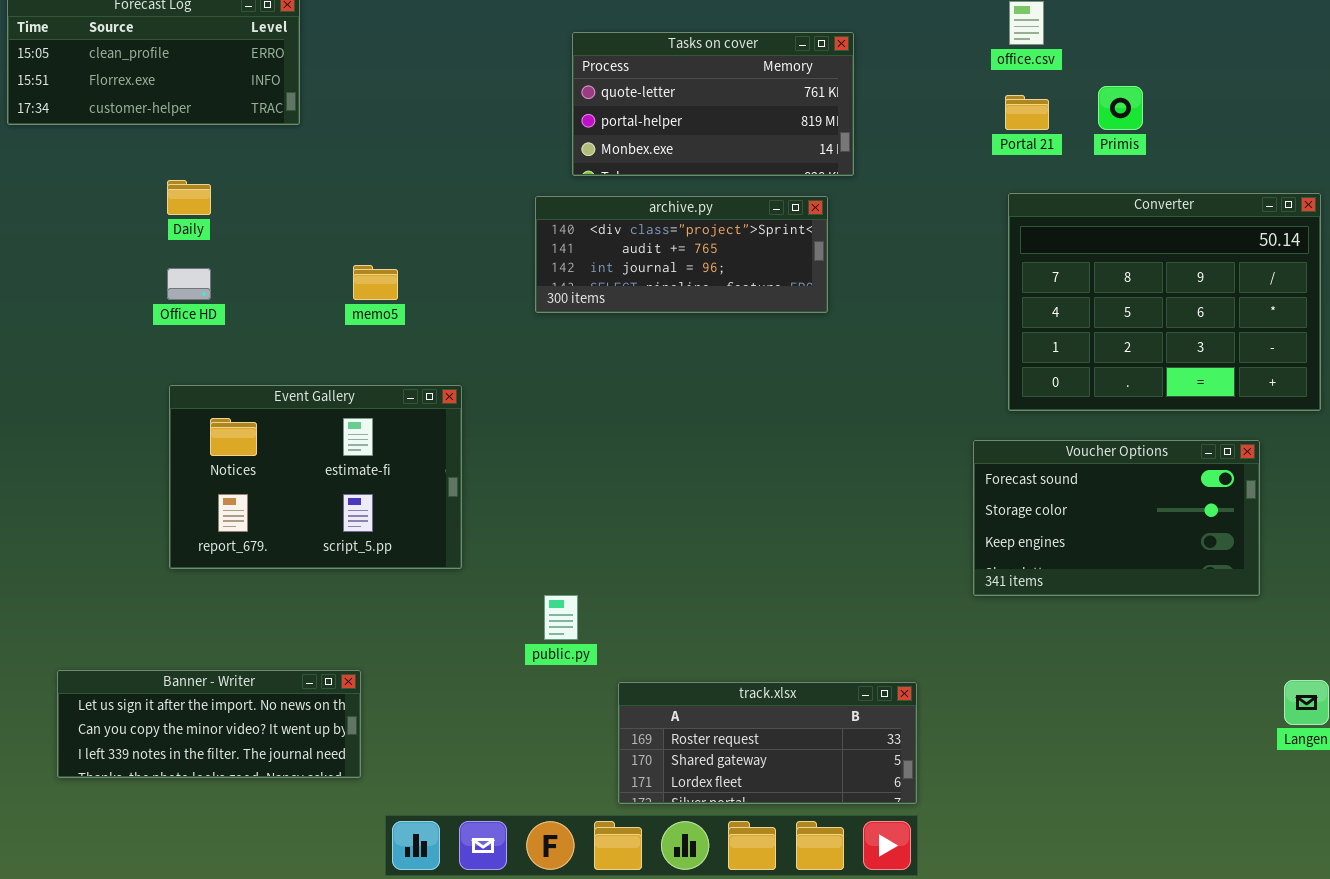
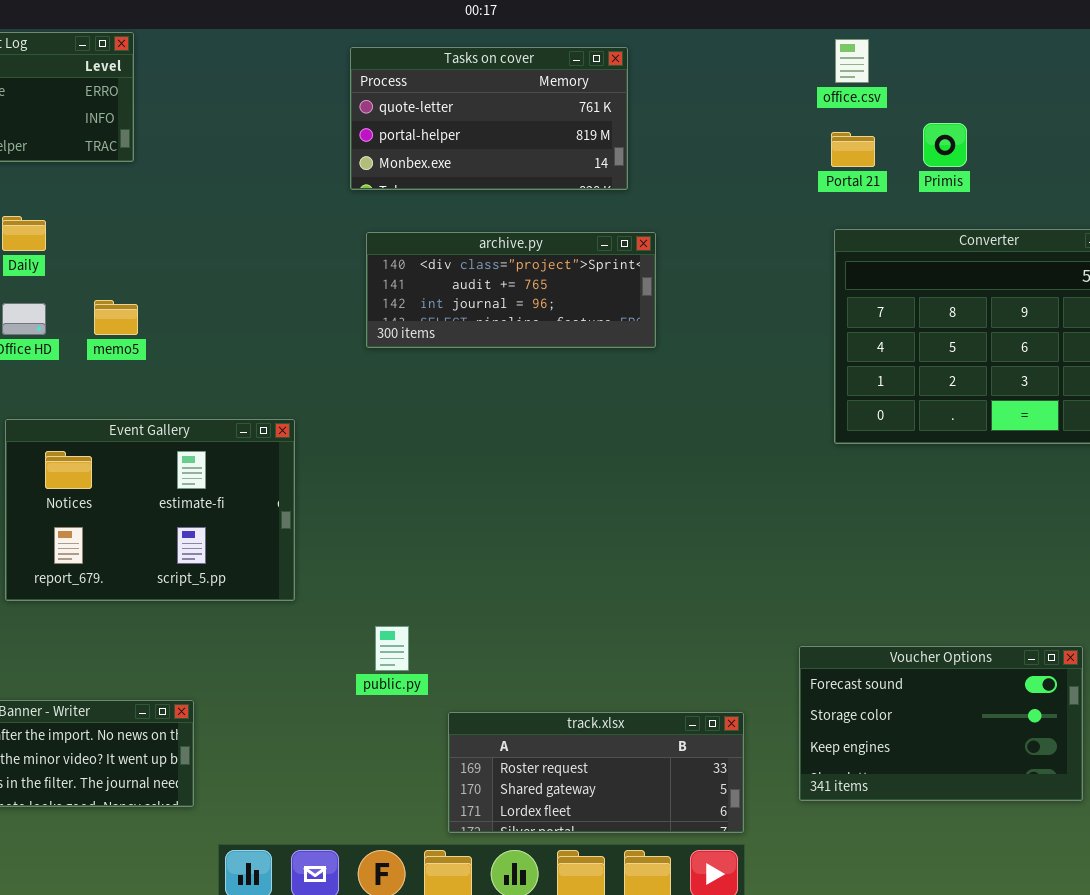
Tasks on cover: [572,32,854,176] -> [350,47,628,190], moved
memo5: [353,265,398,300] -> [94,300,138,335], moved
Voucher Options: [973,440,1260,596] -> [799,646,1083,801], moved

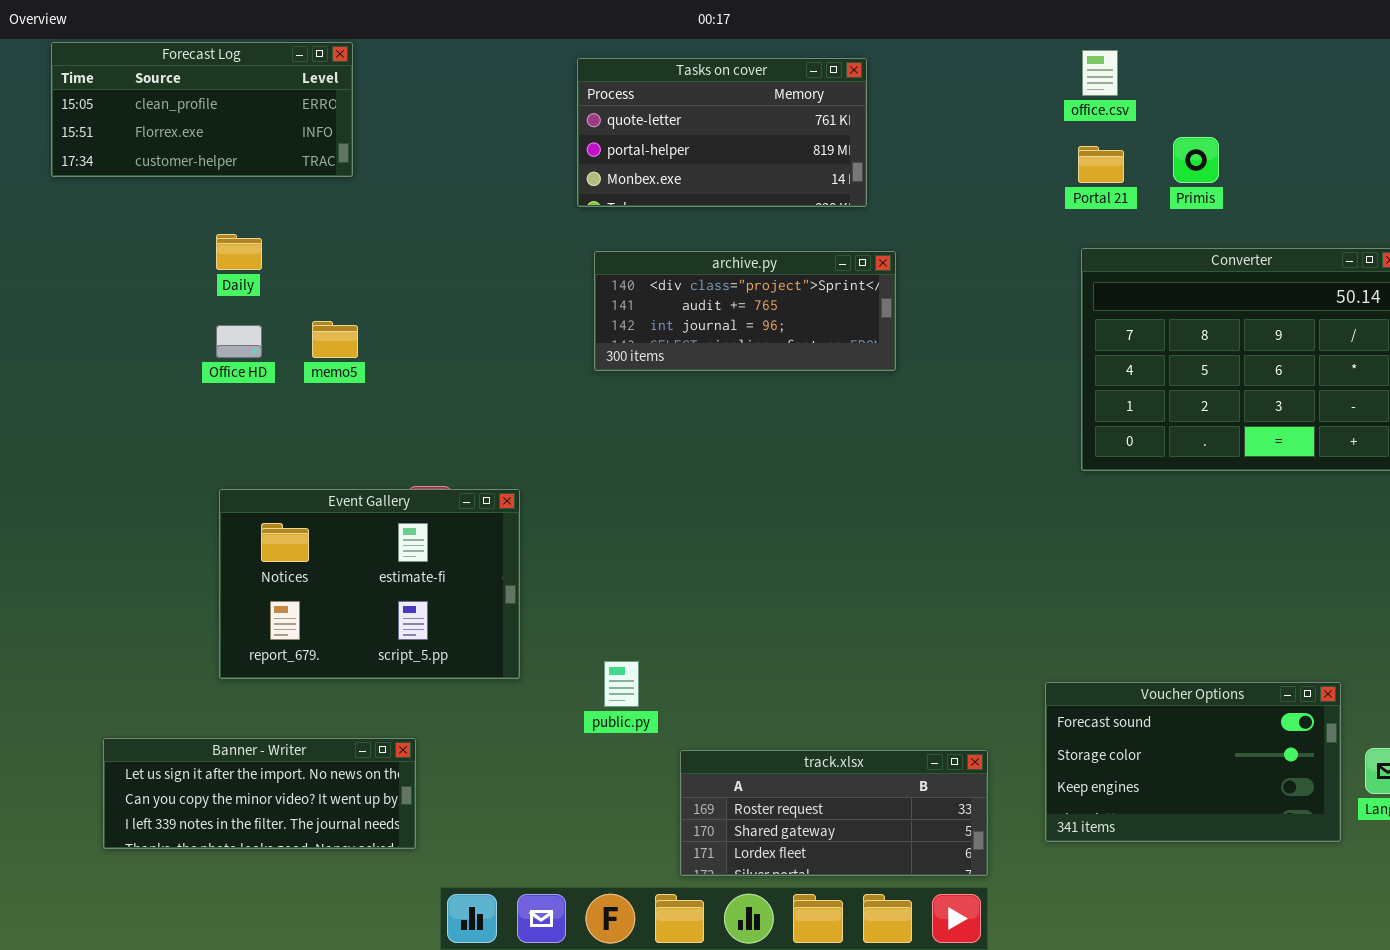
Event Gallery: [5,419,295,601] -> [219,489,520,679], moved

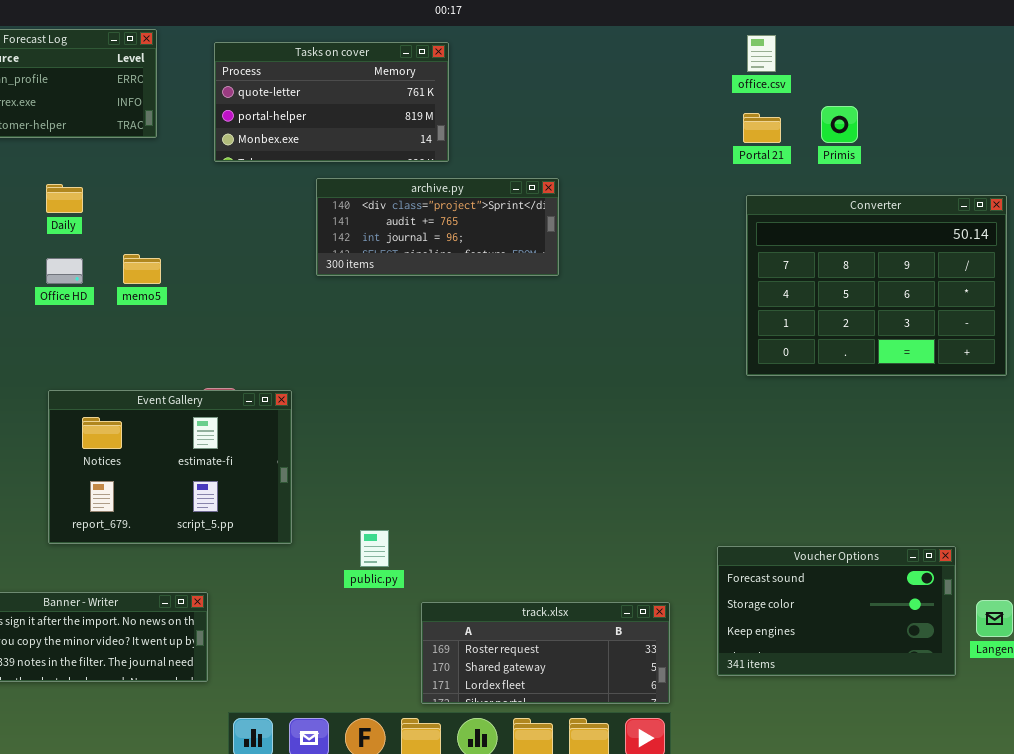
Tasks on cover: [577,58,867,207] -> [214,42,449,162], moved
archive.py: [594,251,896,371] -> [316,178,559,276], moved

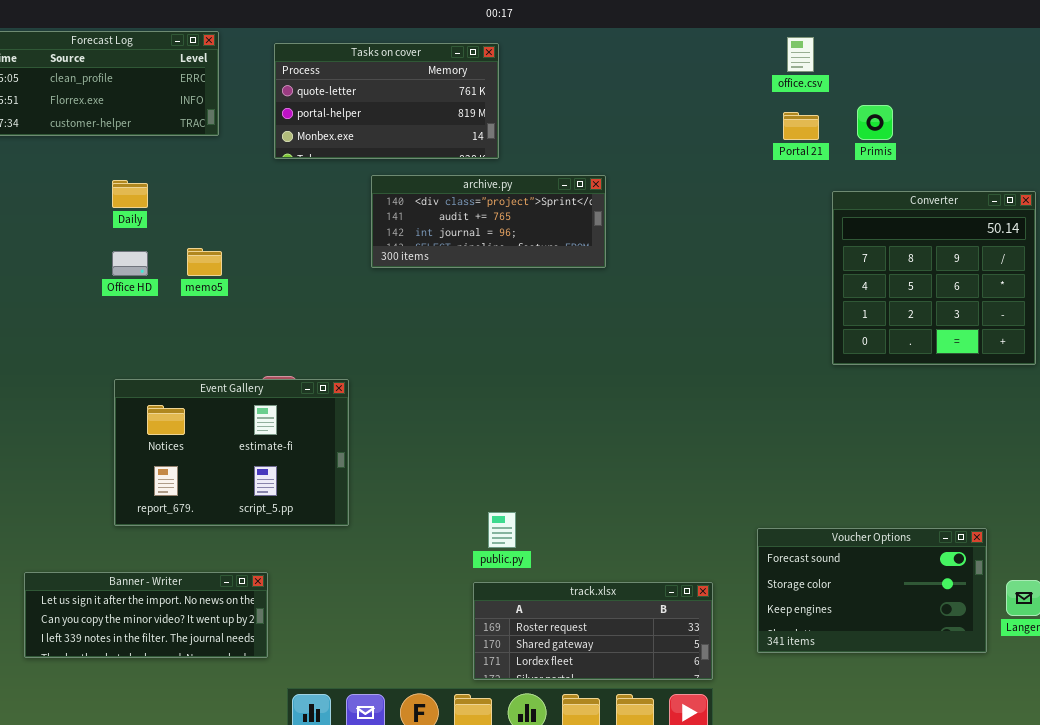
Converter: [746,195,1007,376] -> [832,191,1036,365], resized
public.py: [360,530,389,567] -> [488,512,516,548], moved

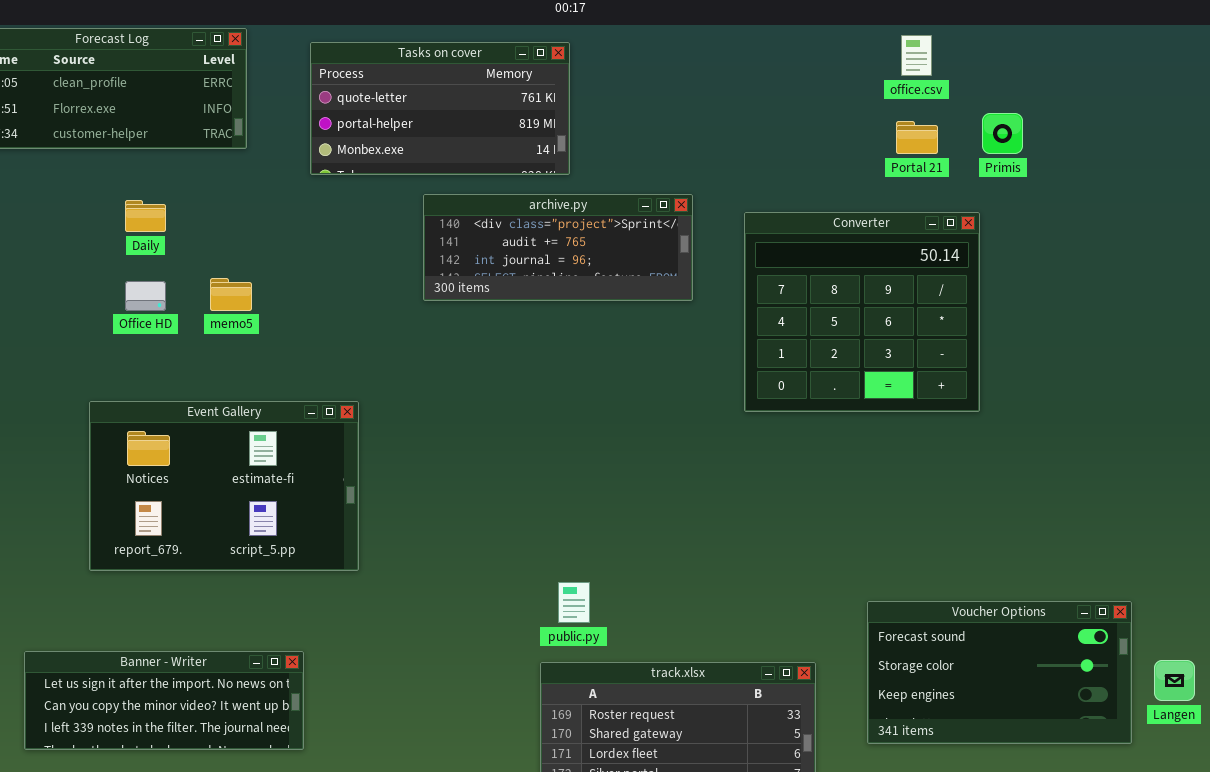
Converter: [832,191,1036,365] -> [744,212,980,412], moved
Event Gallery: [114,379,349,526] -> [89,401,359,571], moved

